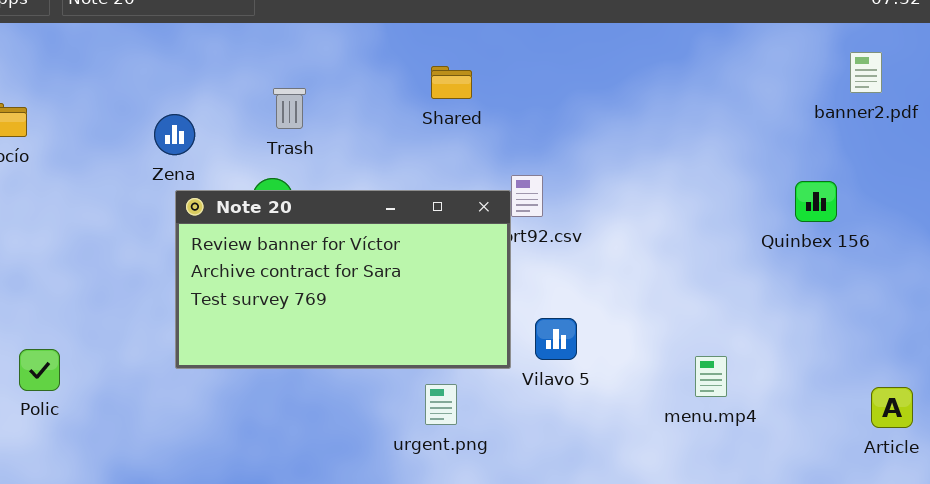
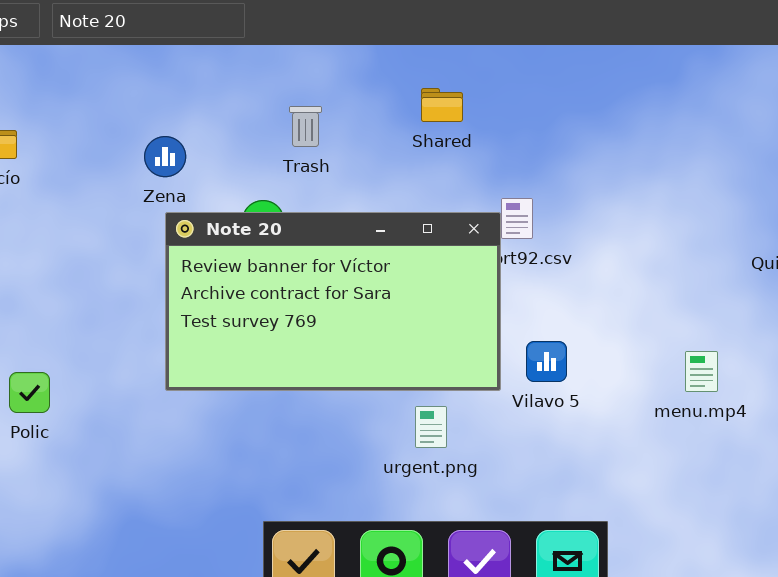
Trash: [273,88,306,129] -> [289,106,322,147], moved
menu.mp4: [695,356,727,397] -> [685,351,718,392], moved

